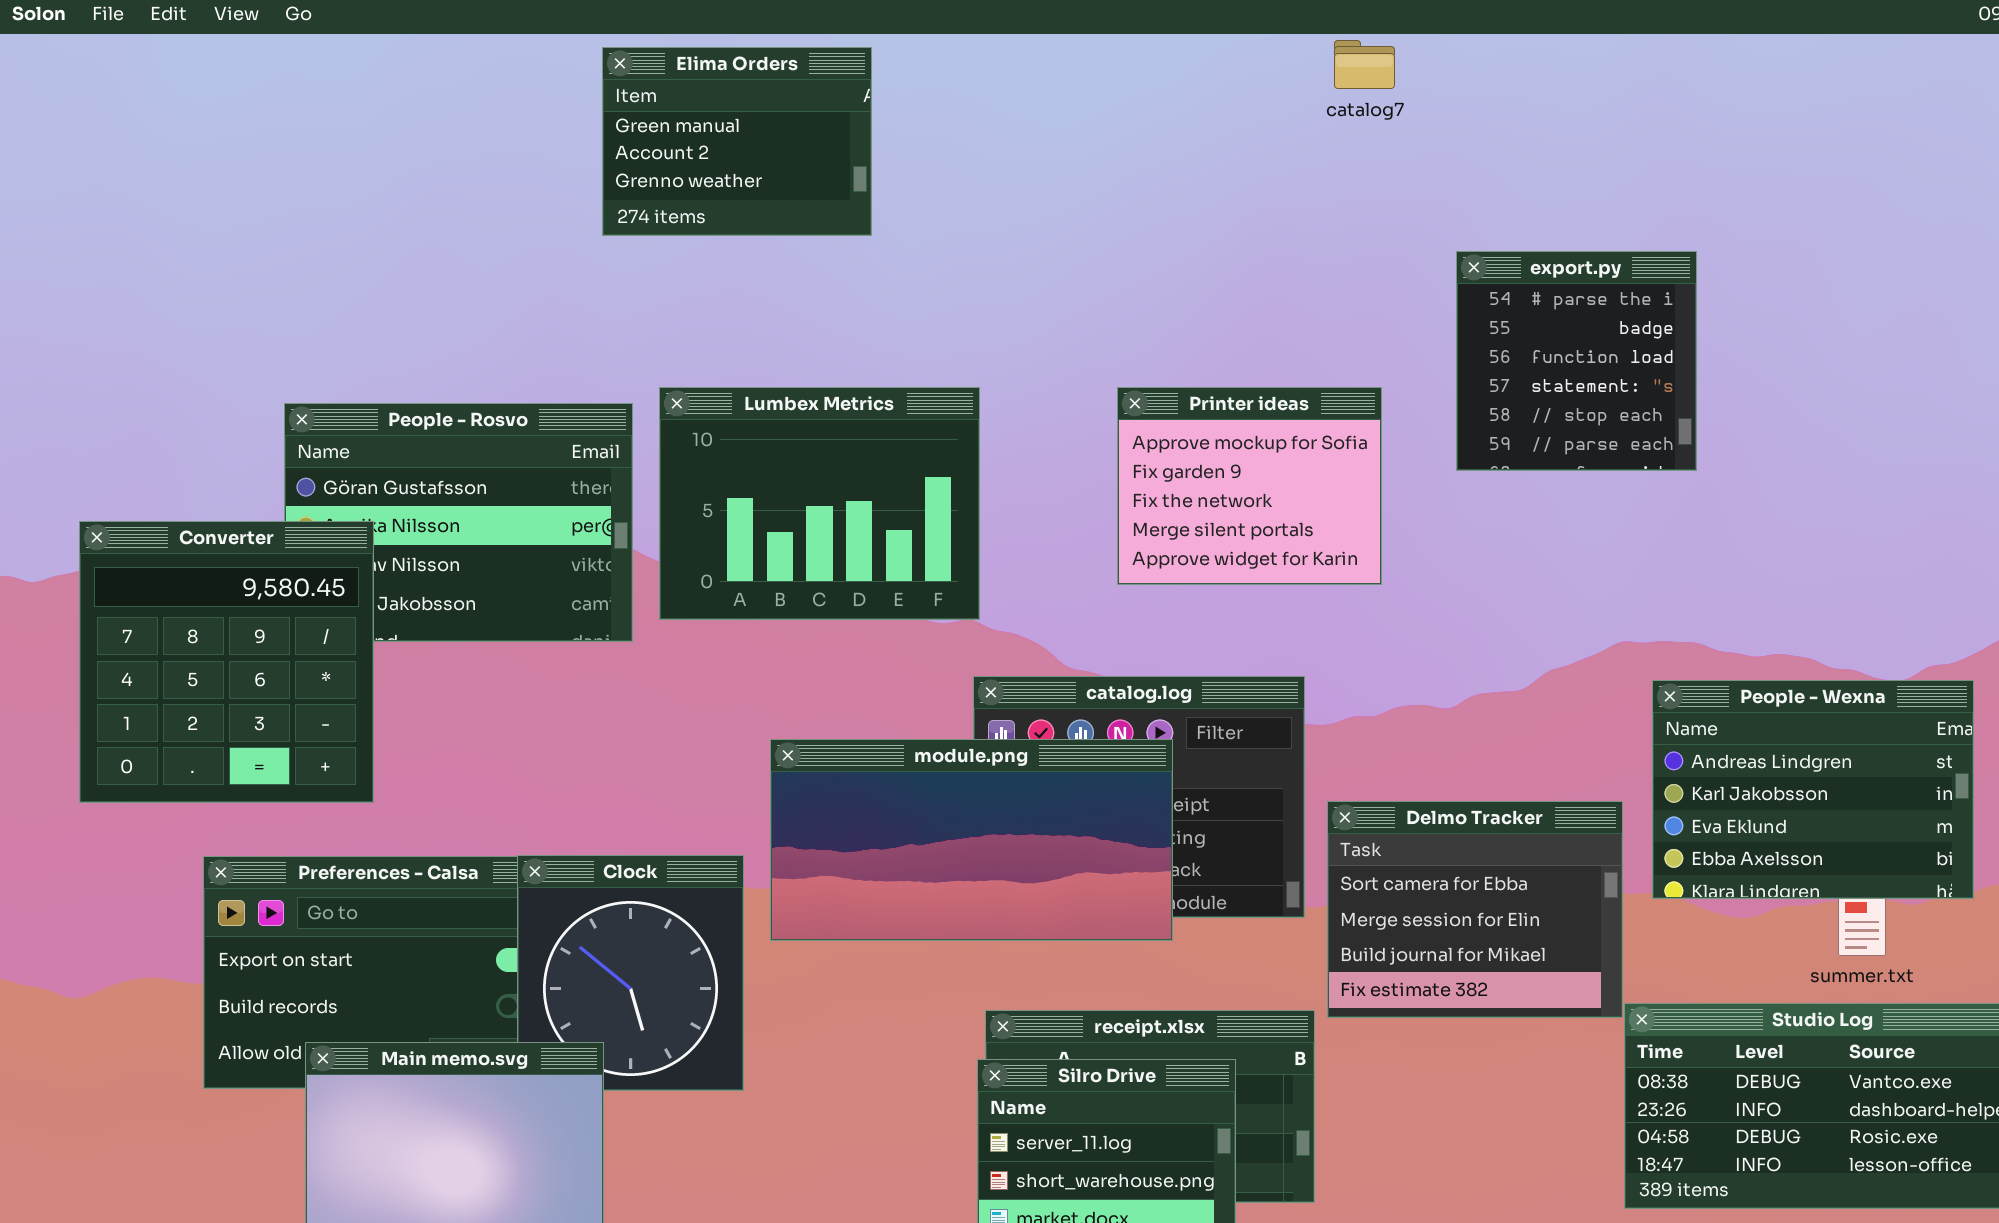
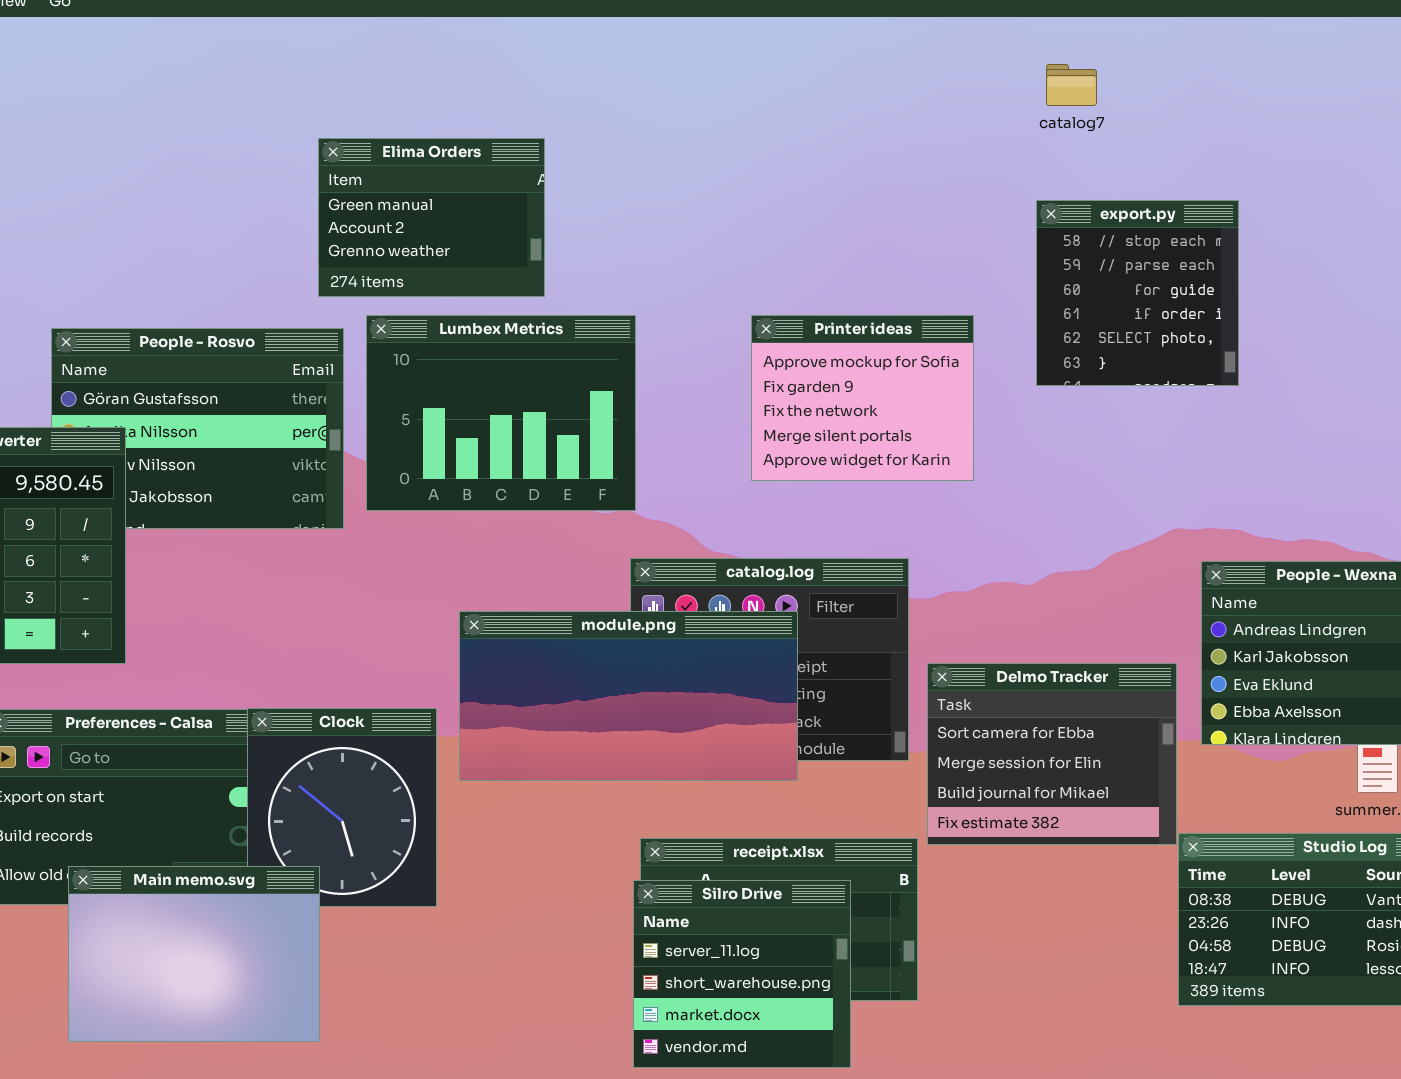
catalog7: [1334,40,1395,89] -> [1046,64,1097,106], moved
Elima Orders: [602,47,872,236] -> [318,138,545,297], moved
export.py: [1456,251,1697,471] -> [1036,200,1239,386], scrolled down 4 rows

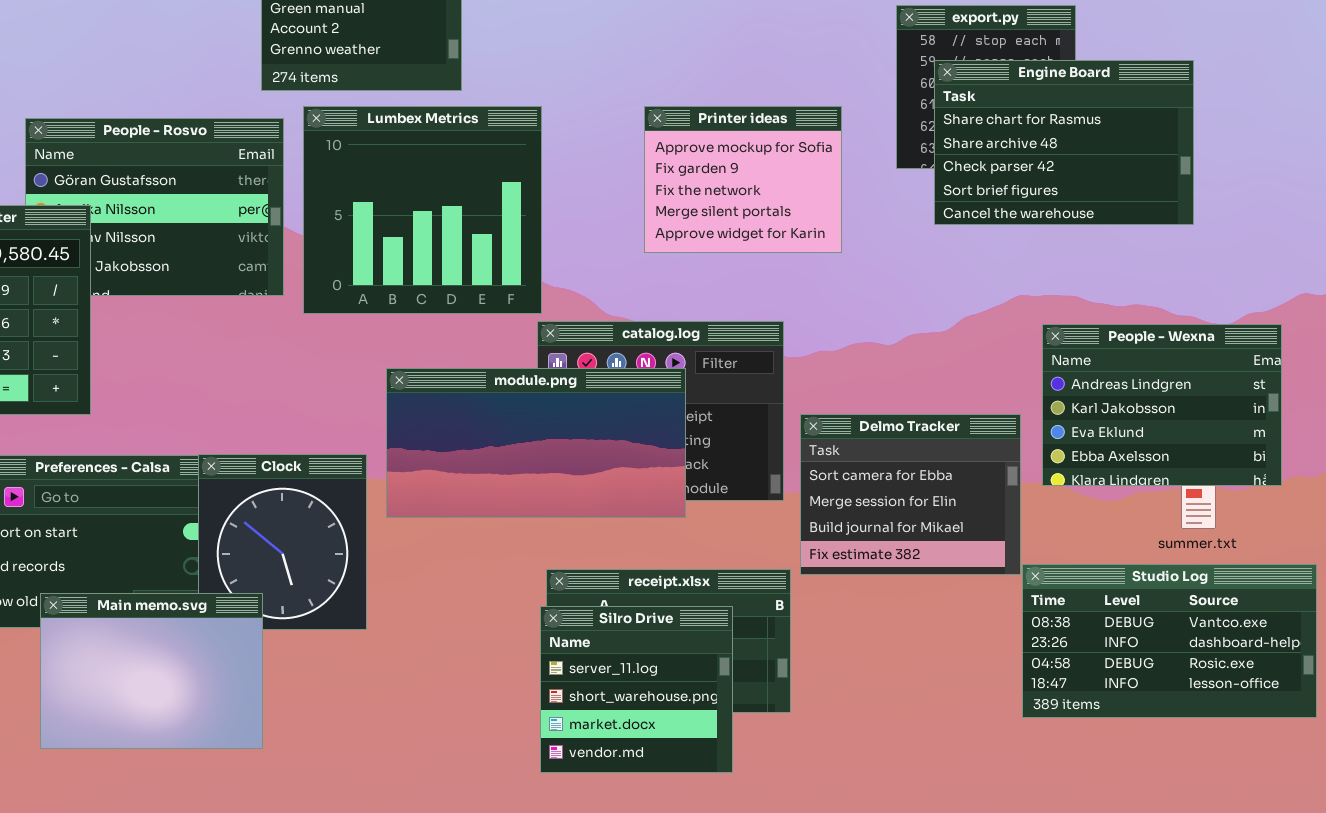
Engine Board: none -> [934,60,1194,225], opened
Lumbex Metrics: [366,315,636,511] -> [303,106,542,314], resized

